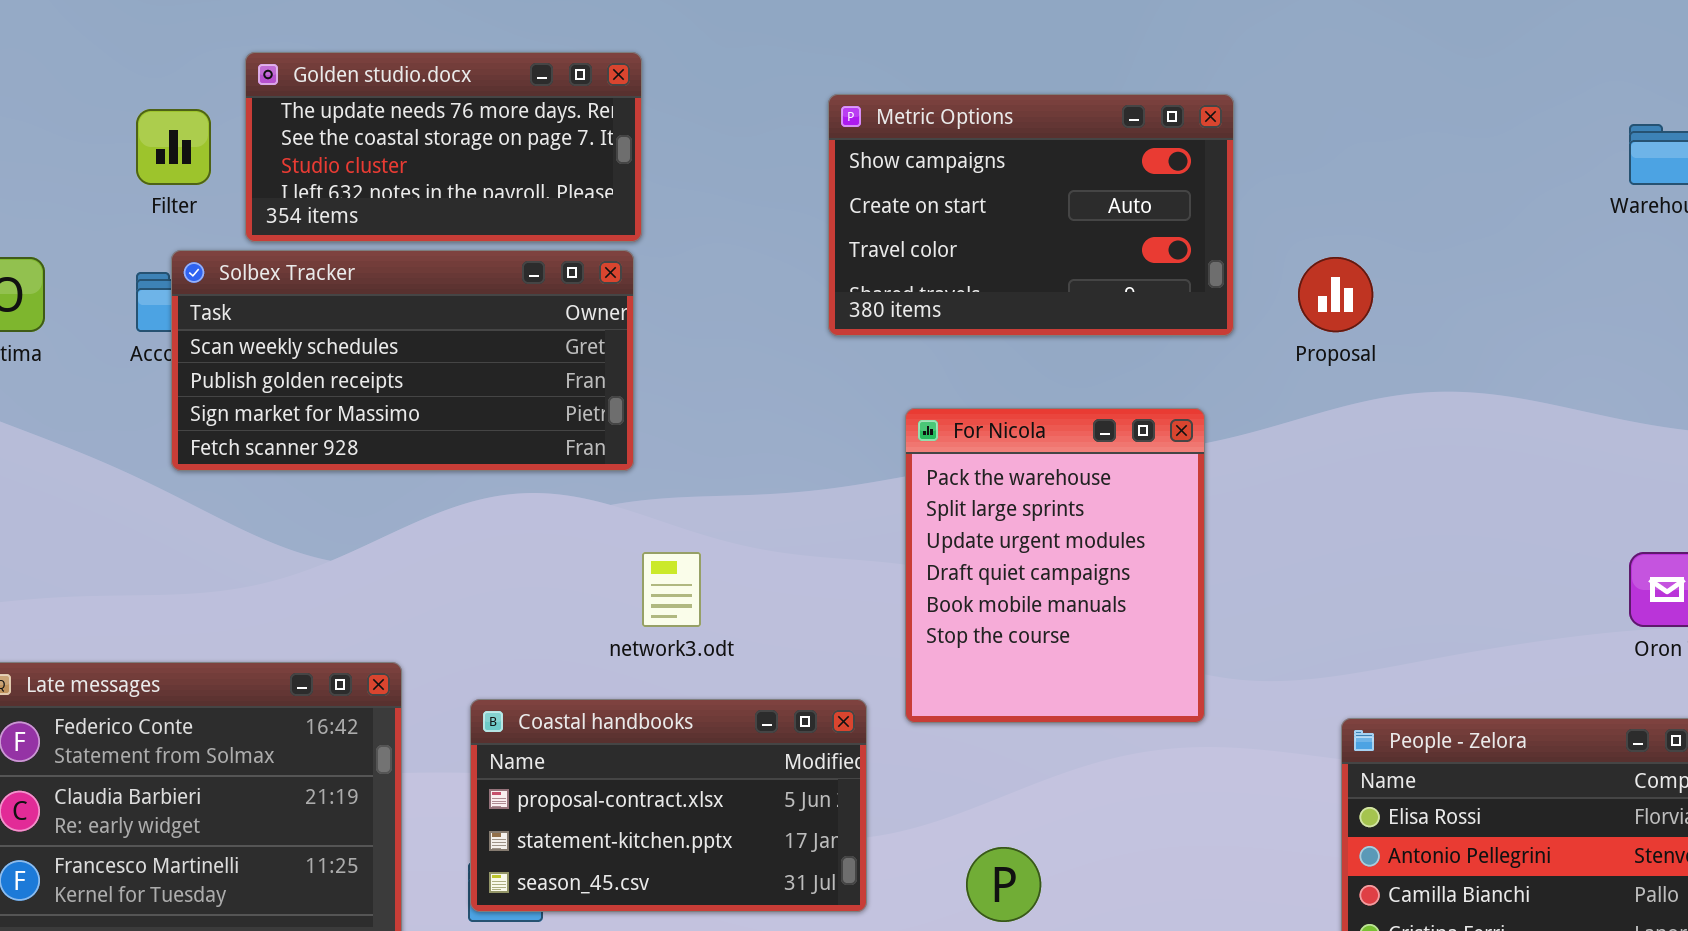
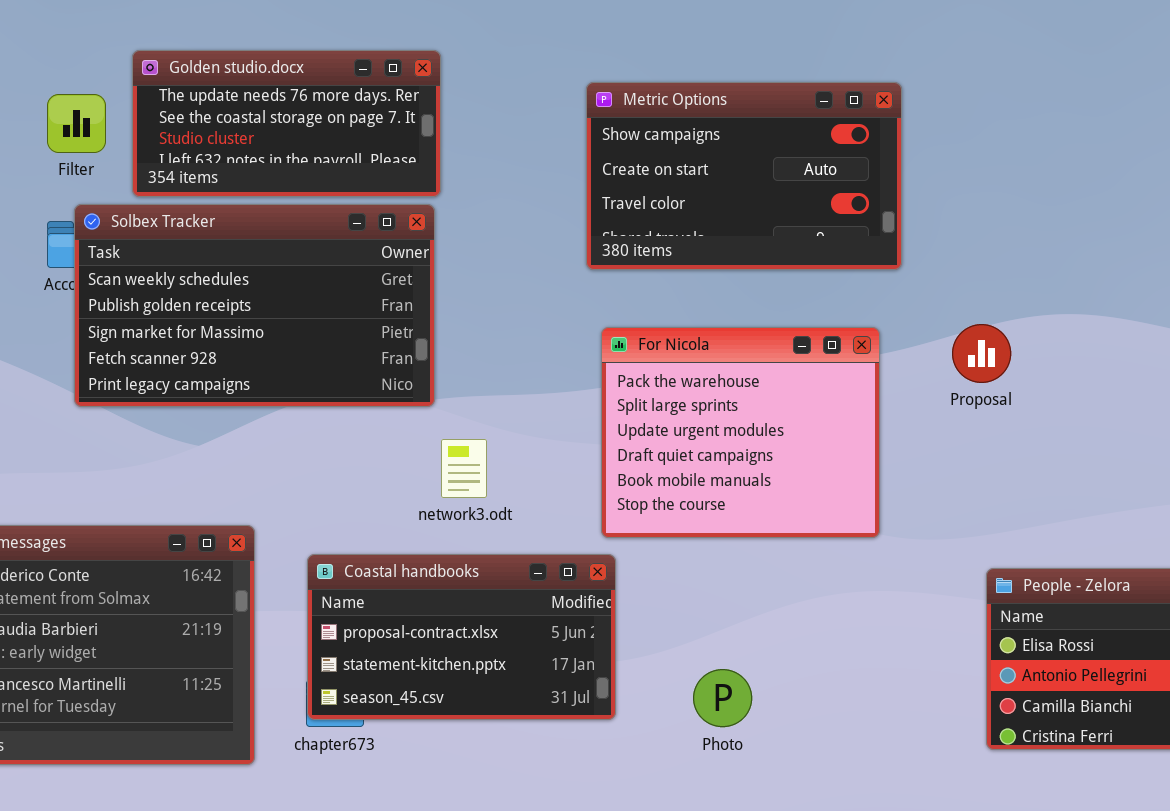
Solbex Tracker: [171,250,634,471] -> [74,204,435,407], resized
Proposal: [1298,257,1373,332] -> [952,324,1011,383], moved
For Nicola: [905,408,1205,723] -> [601,327,880,538], resized

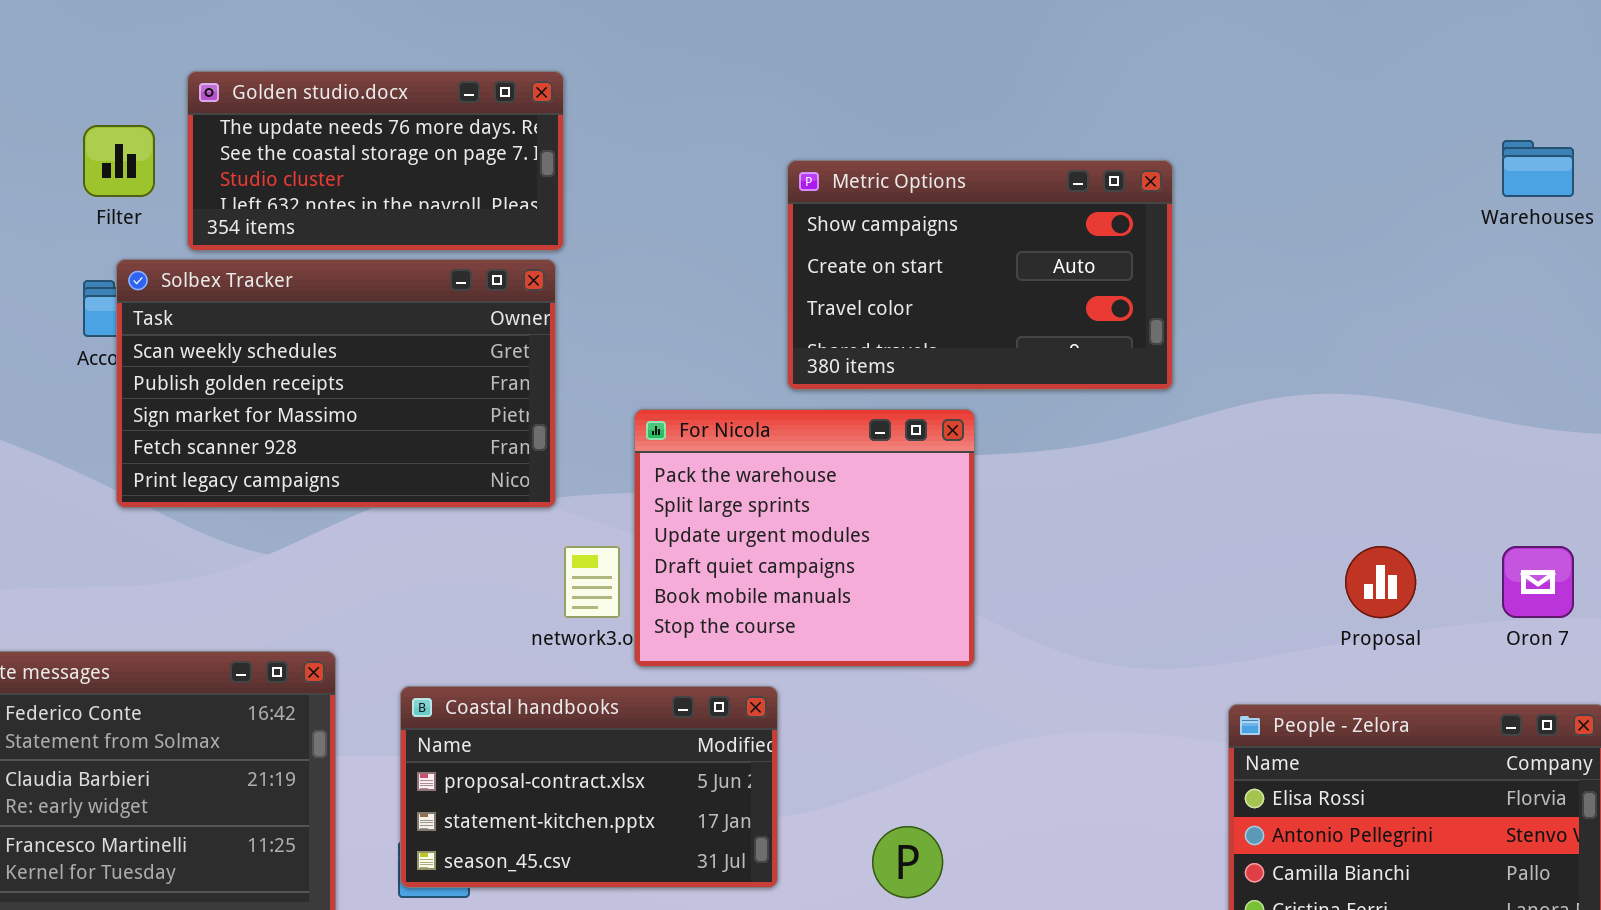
Metric Options: [586,82,902,270] -> [787,160,1173,390], moved
Proposal: [952,324,1011,383] -> [1345,546,1416,618], moved
For Nicola: [601,327,880,538] -> [634,409,975,667], moved

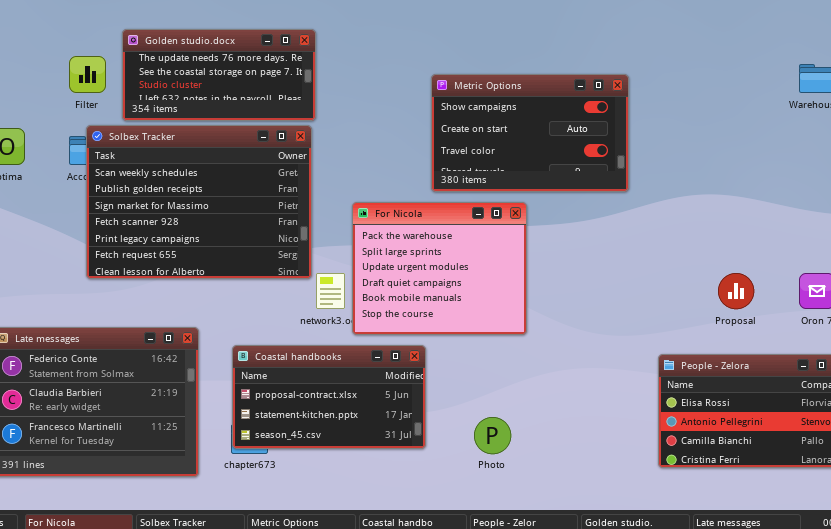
Solbex Tracker: [116,259,556,508] -> [86,125,312,279], resized

